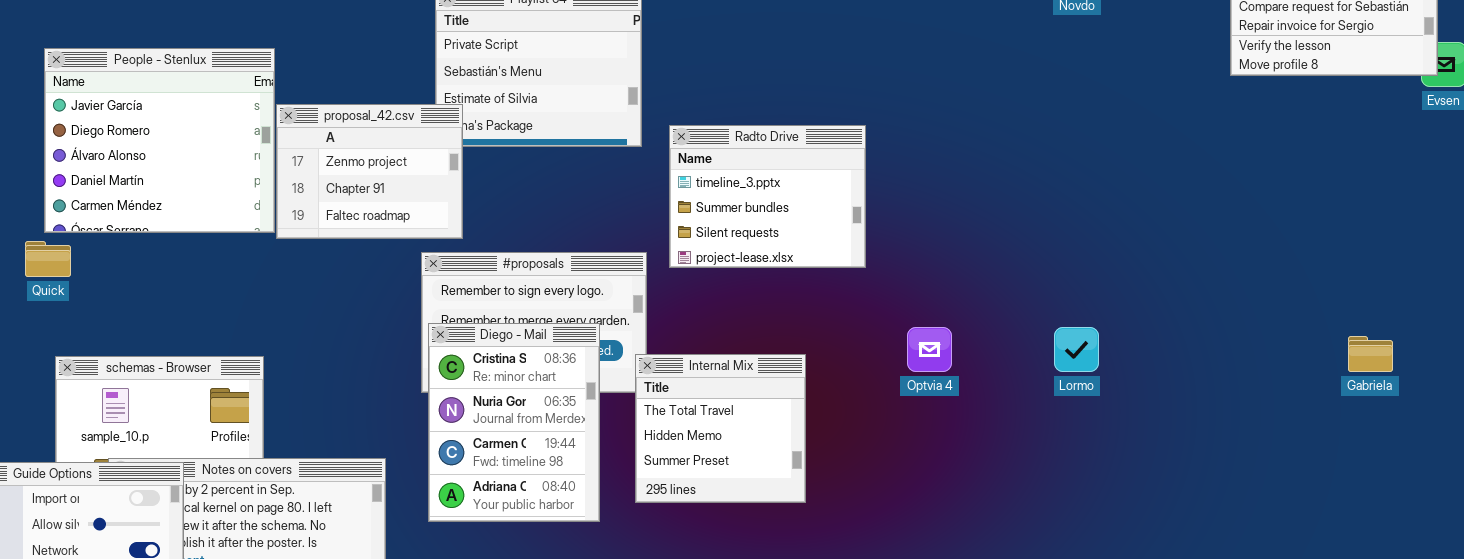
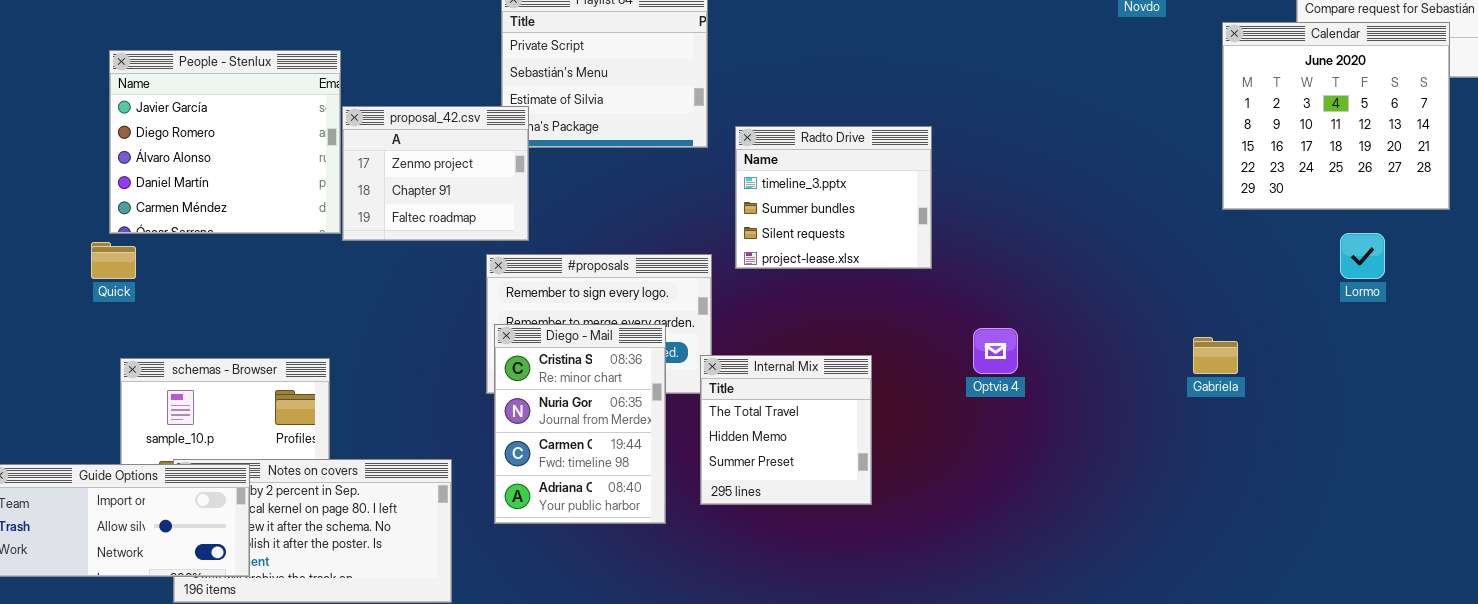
Calendar: none -> [1222,22,1450,210], opened
Lormo: [1054,327,1099,372] -> [1340,233,1385,279], moved
Gabriela: [1348,336,1393,372] -> [1193,337,1238,374], moved

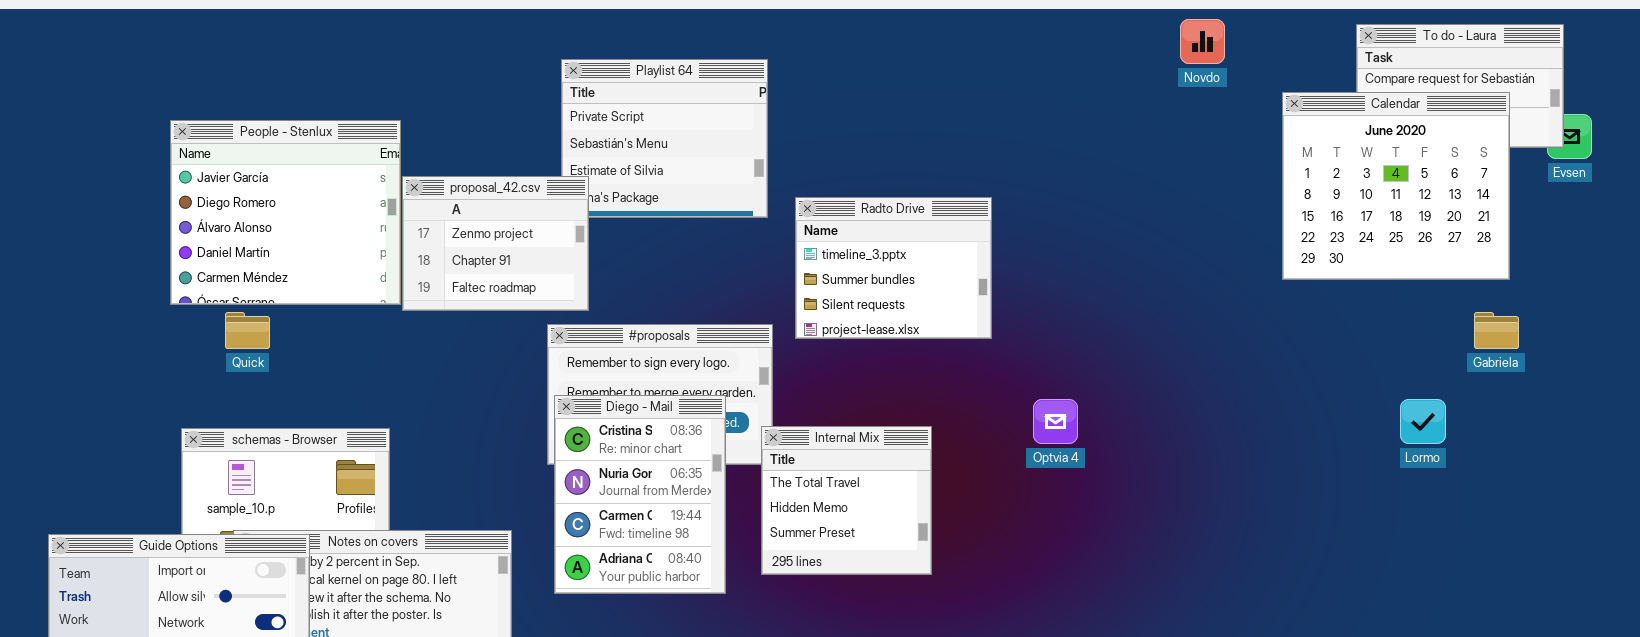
Lormo: [1340,233,1385,279] -> [1400,399,1446,444], moved
Quick: [91,242,136,279] -> [225,312,270,349], moved
Gabriela: [1193,337,1238,374] -> [1474,312,1519,349], moved

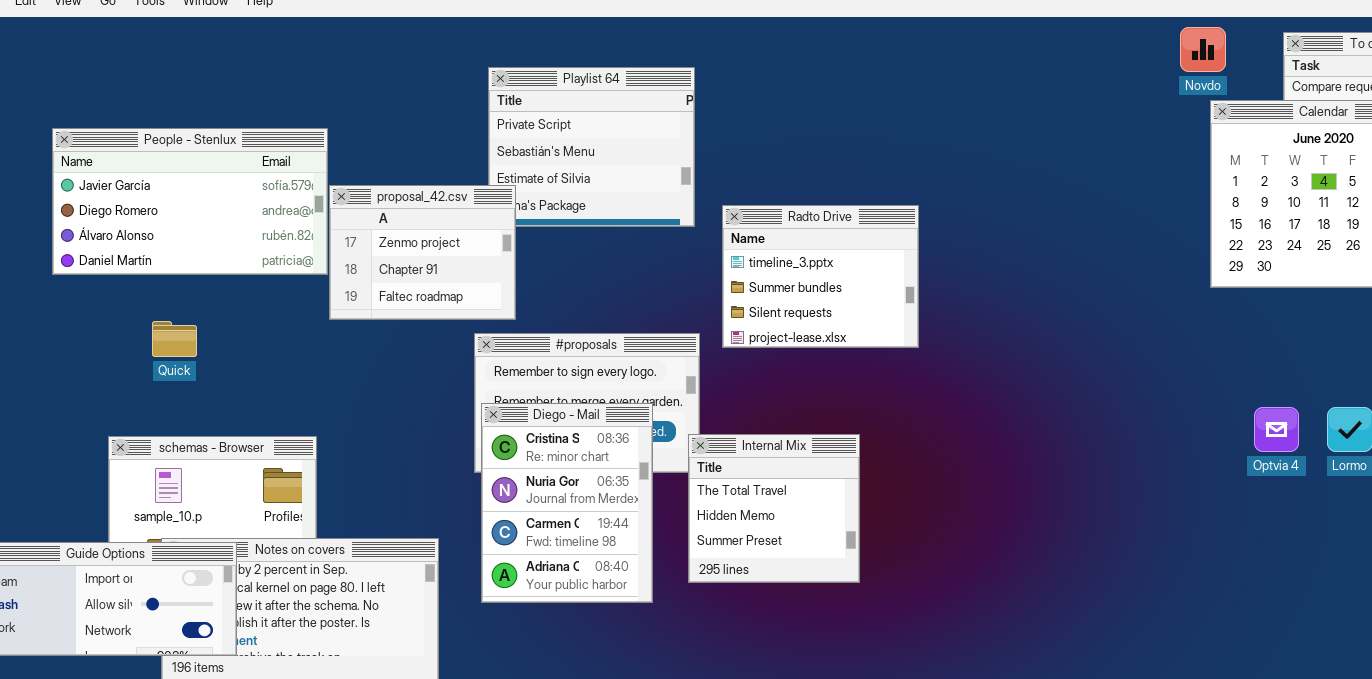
Novdo: [1180,19,1225,64] -> [1180,27,1226,72], moved
People - Stenlux: [170,120,401,305] -> [52,128,328,275], resized
Optvia 4: [1033,399,1078,444] -> [1254,407,1299,452], moved

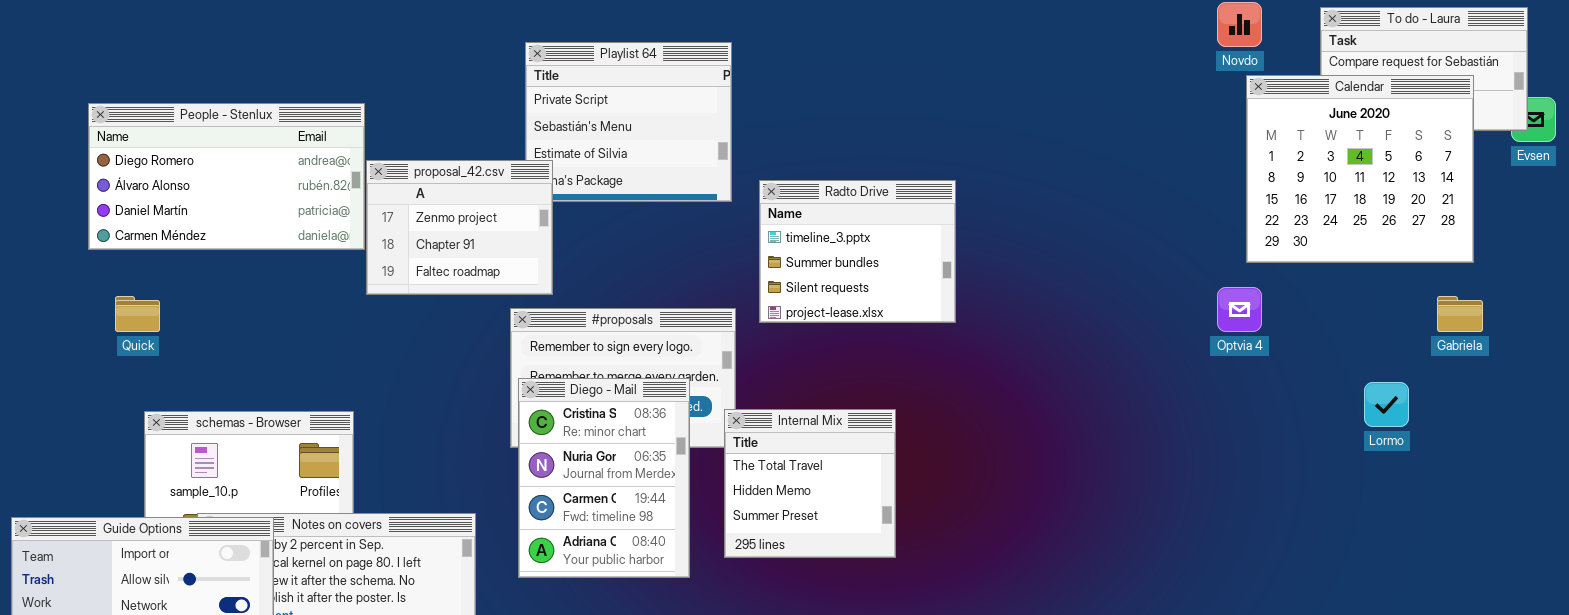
People - Stenlux: [52,128,328,275] -> [88,103,365,250], scrolled down 1 row
Quick: [152,321,197,357] -> [115,296,160,332], moved
Optvia 4: [1254,407,1299,452] -> [1217,287,1262,332], moved

